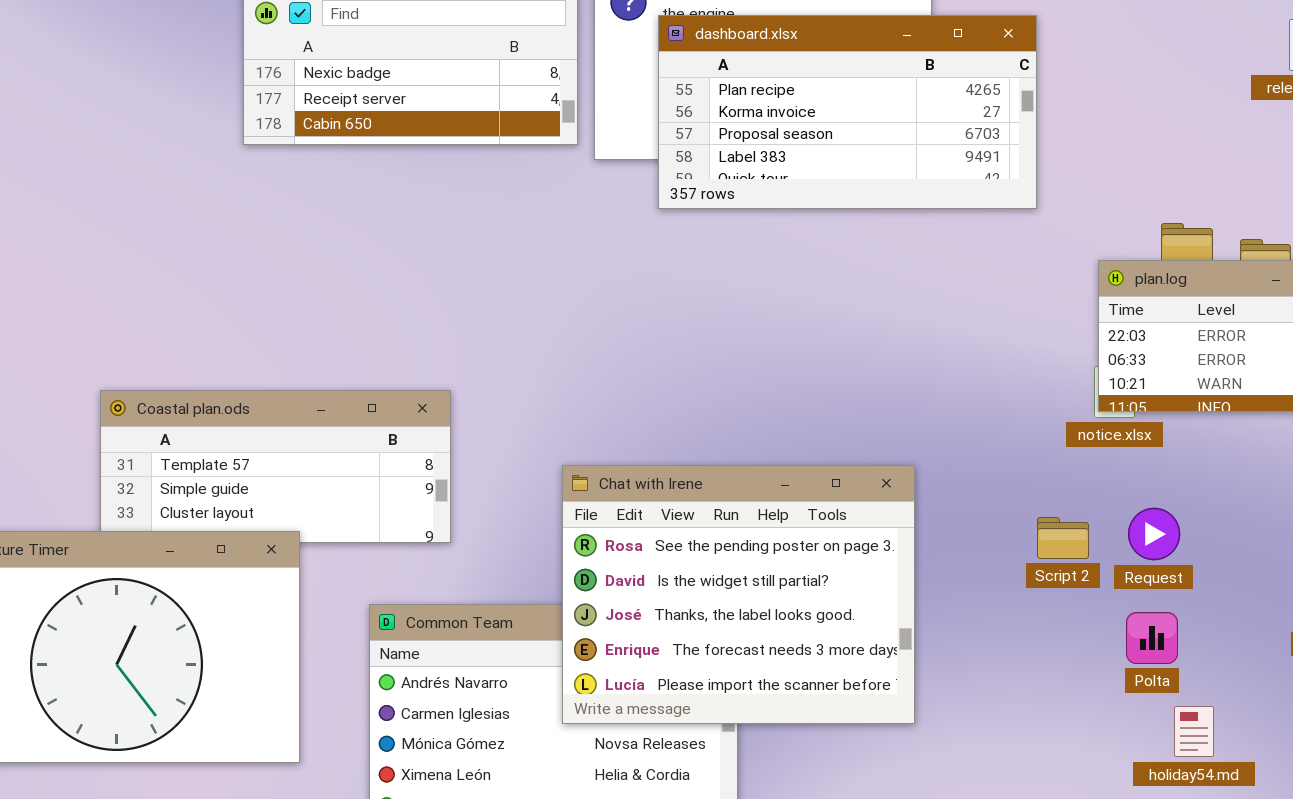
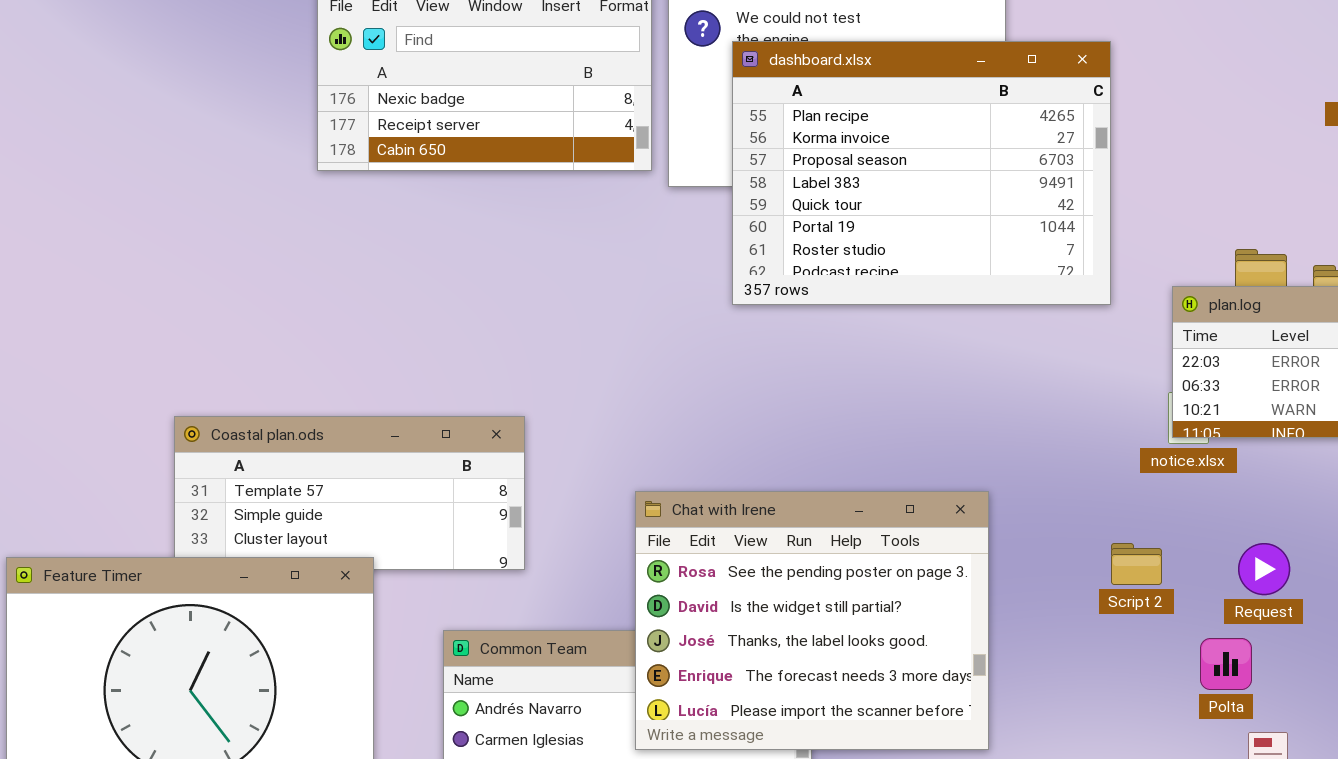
dashboard.xlsx: [658,15,1037,209] -> [732,41,1111,305], resized
Request: [1128,508,1180,560] -> [1238,543,1290,595], moved

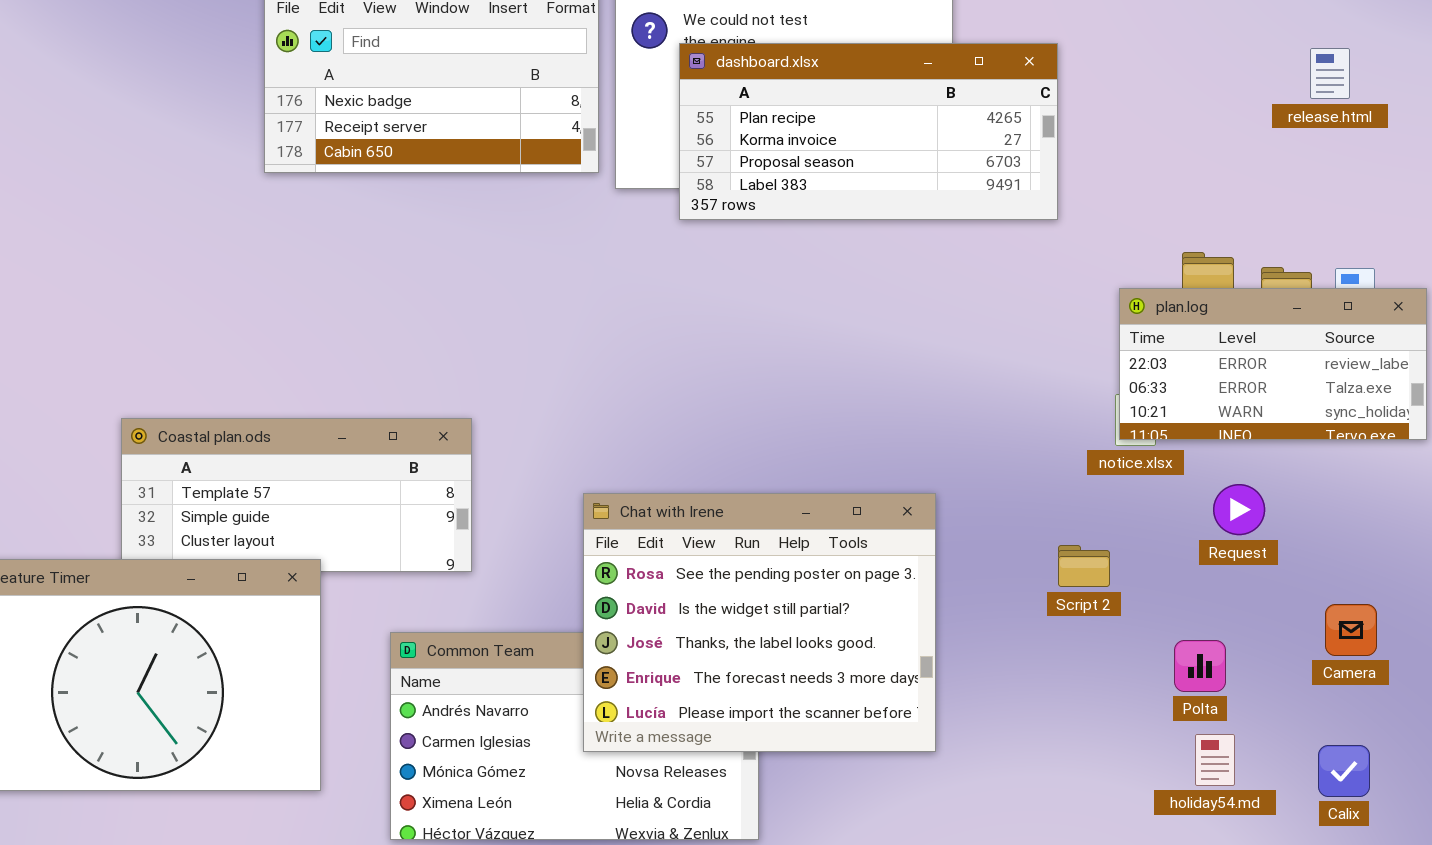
dashboard.xlsx: [732,41,1111,305] -> [679,43,1058,220], resized
Request: [1238,543,1290,595] -> [1213,484,1265,535], moved
Polta: [1200,638,1252,690] -> [1174,640,1226,692], moved

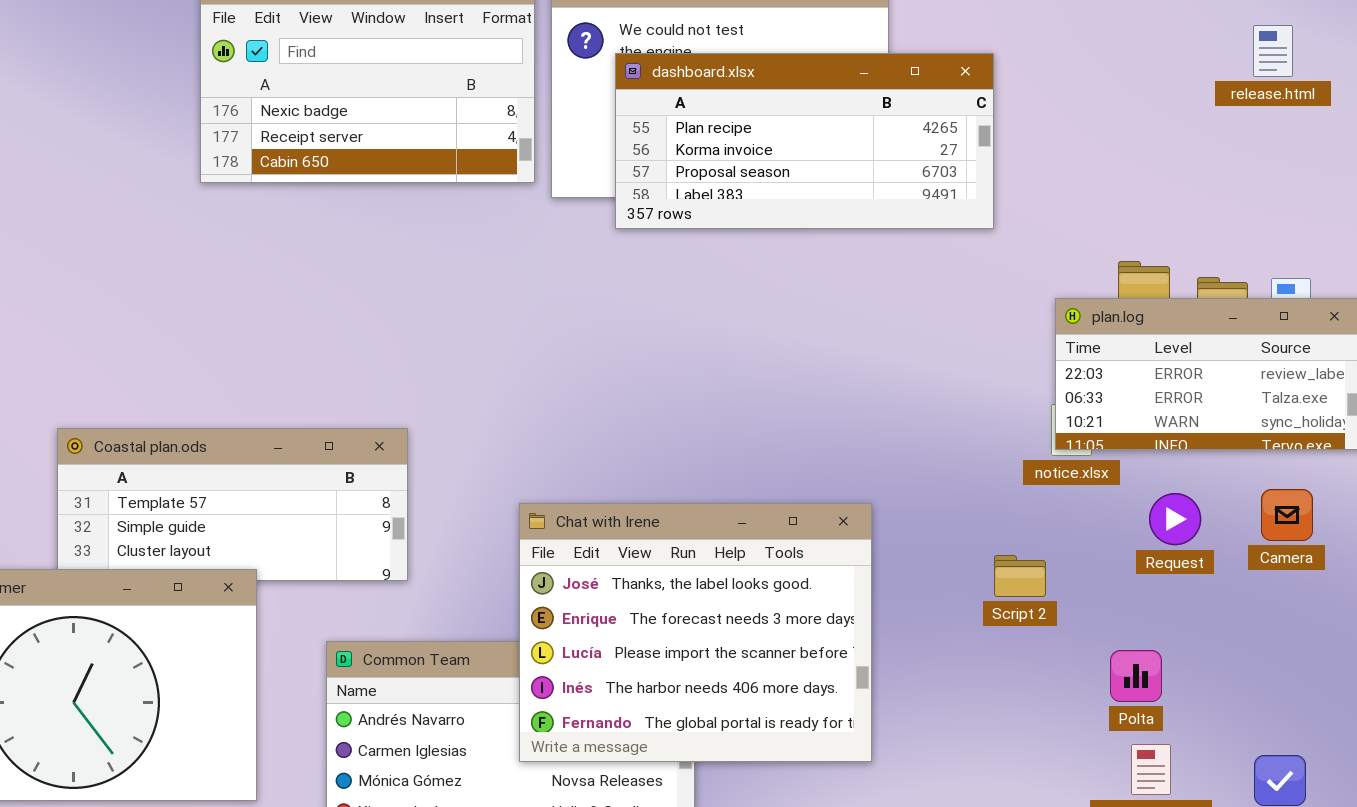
release.html: [1310,48,1350,99] -> [1253,25,1293,77], moved
Chat with Irene: [583,493,936,752] -> [519,503,872,762], scrolled down 2 rows
Camera: [1325,604,1377,656] -> [1261,489,1313,541], moved

